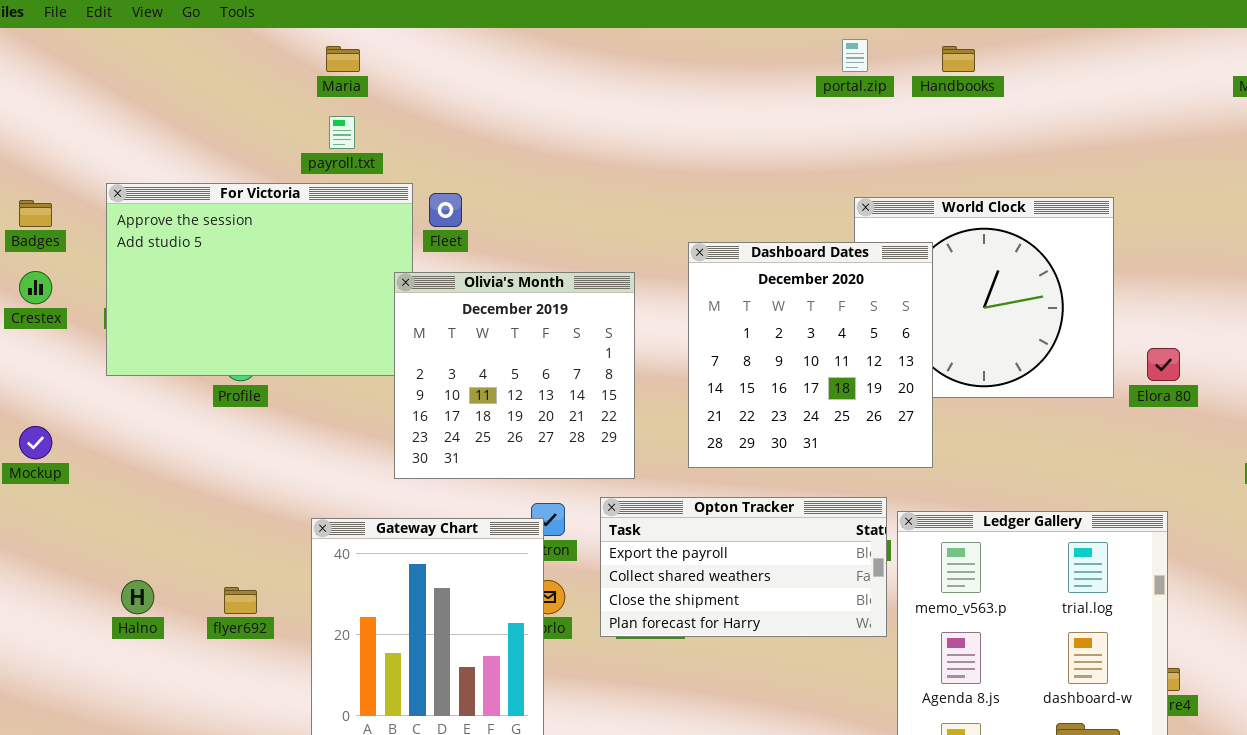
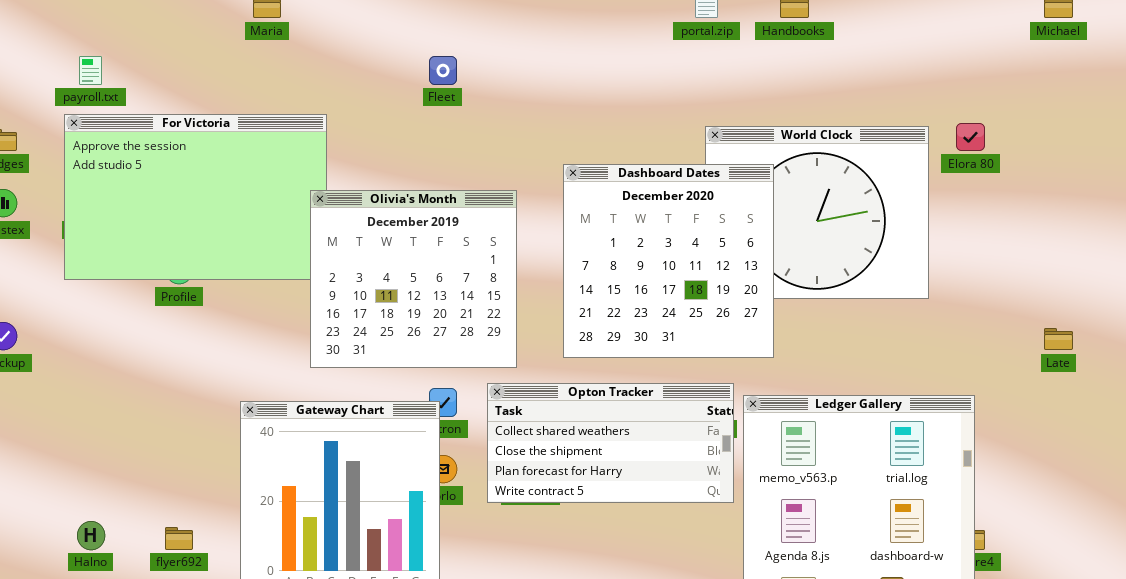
payroll.txt: [329,116,355,149] -> [79,56,102,85], moved
Fleet: [429,193,462,227] -> [429,56,457,85], moved
Elora 80: [1147,348,1180,381] -> [956,123,985,151], moved
Opton Tracker: [600,497,887,637] -> [487,383,734,503], scrolled down 1 row
Halno: [121,580,154,614] -> [77,521,105,550], moved
flyer692: [224,587,257,614] -> [165,527,193,550], moved

